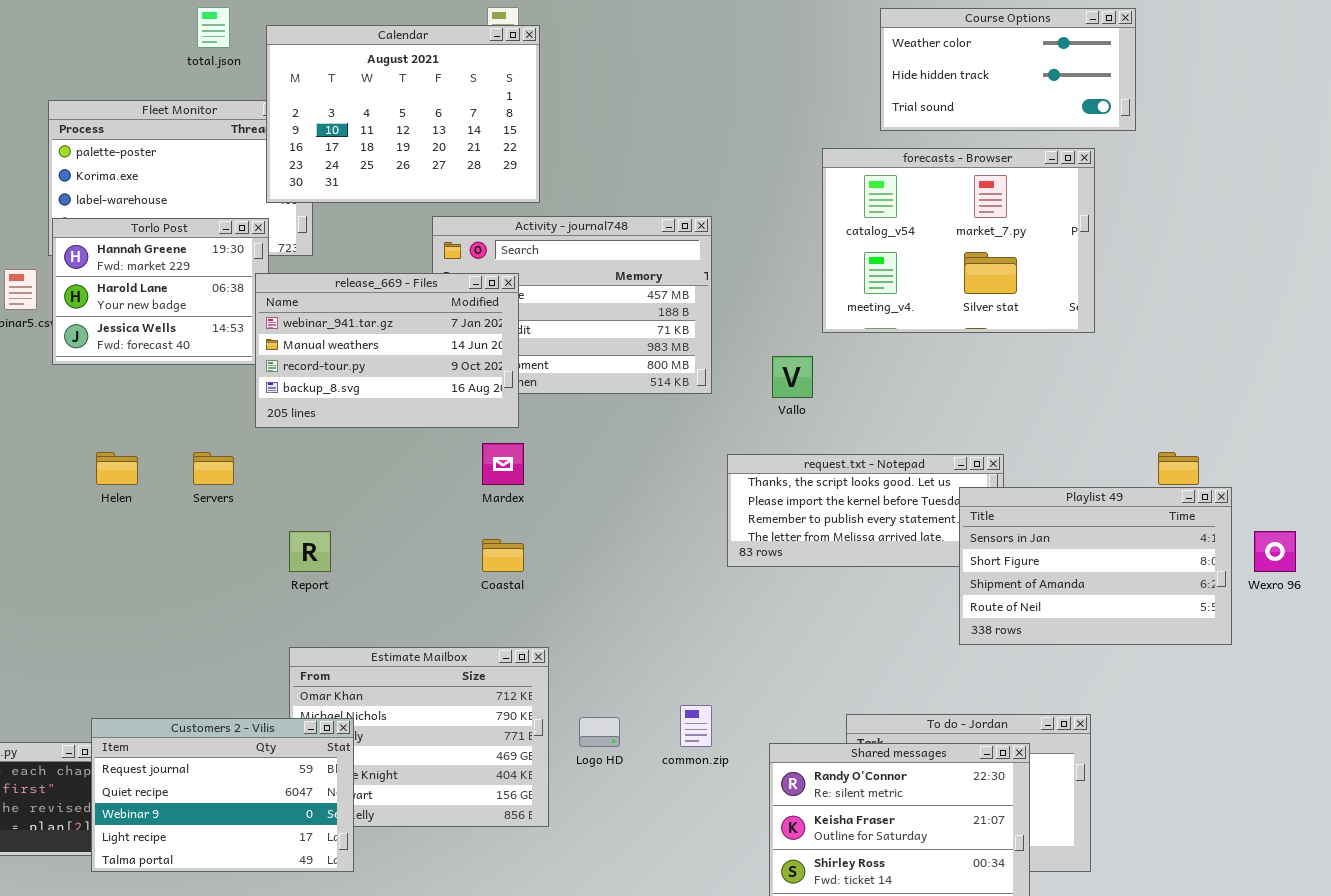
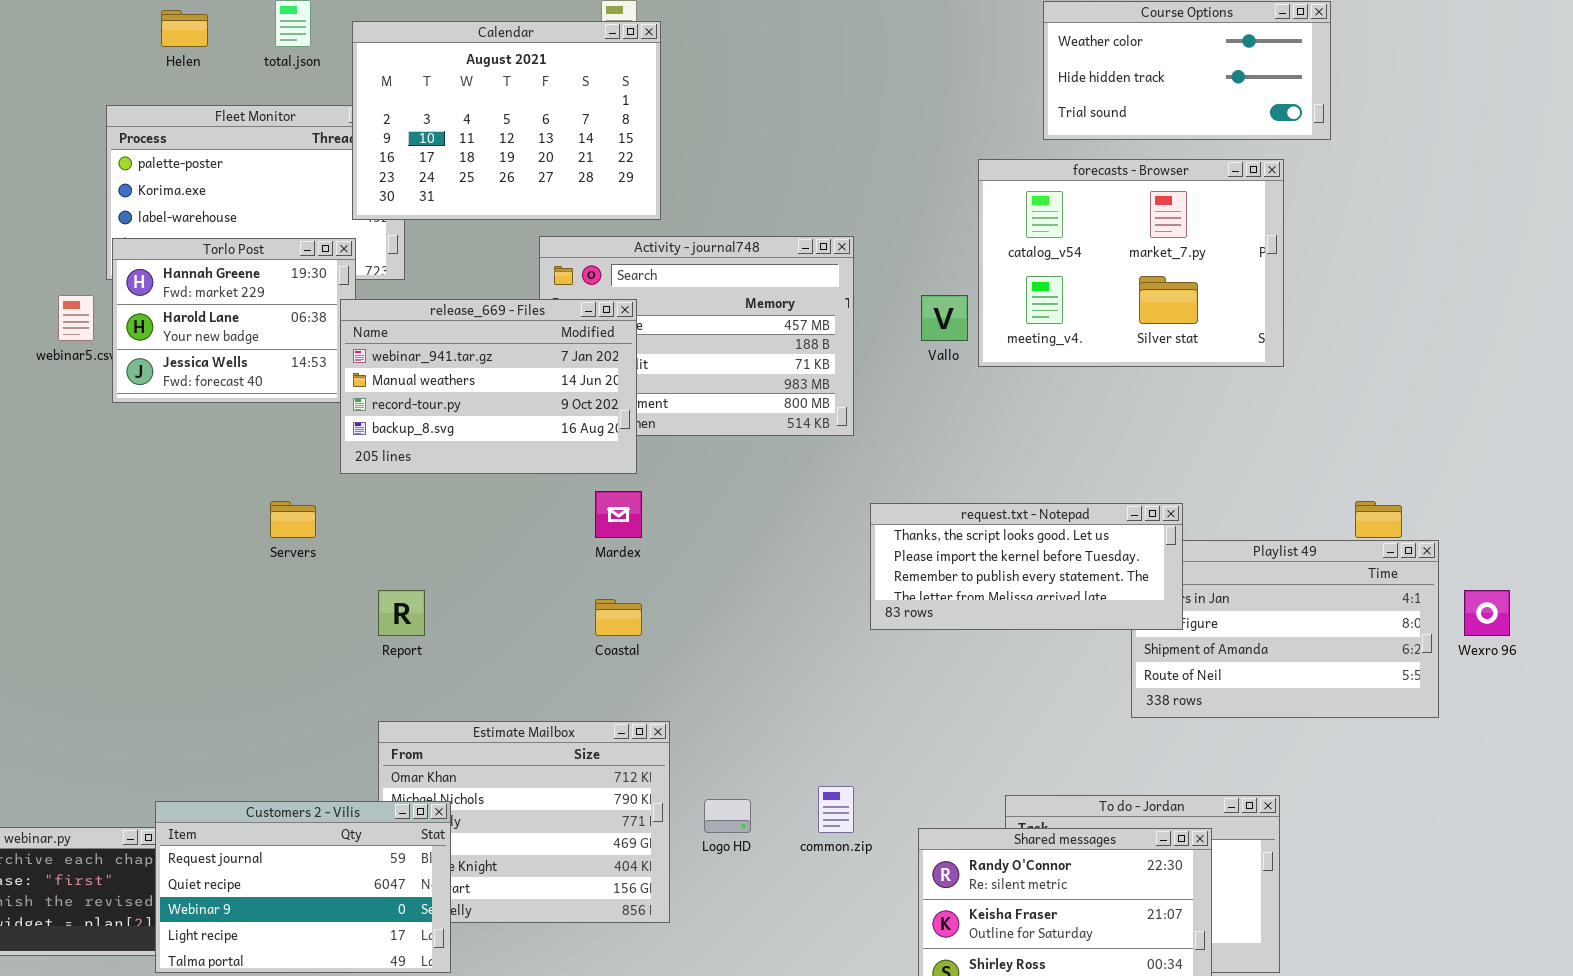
Vallo: [772,356,813,398] -> [921,295,968,341], moved
Helen: [96,452,138,485] -> [161,10,208,47], moved
request.txt - Notepad: [727,454,1004,567] -> [870,503,1183,630], raised

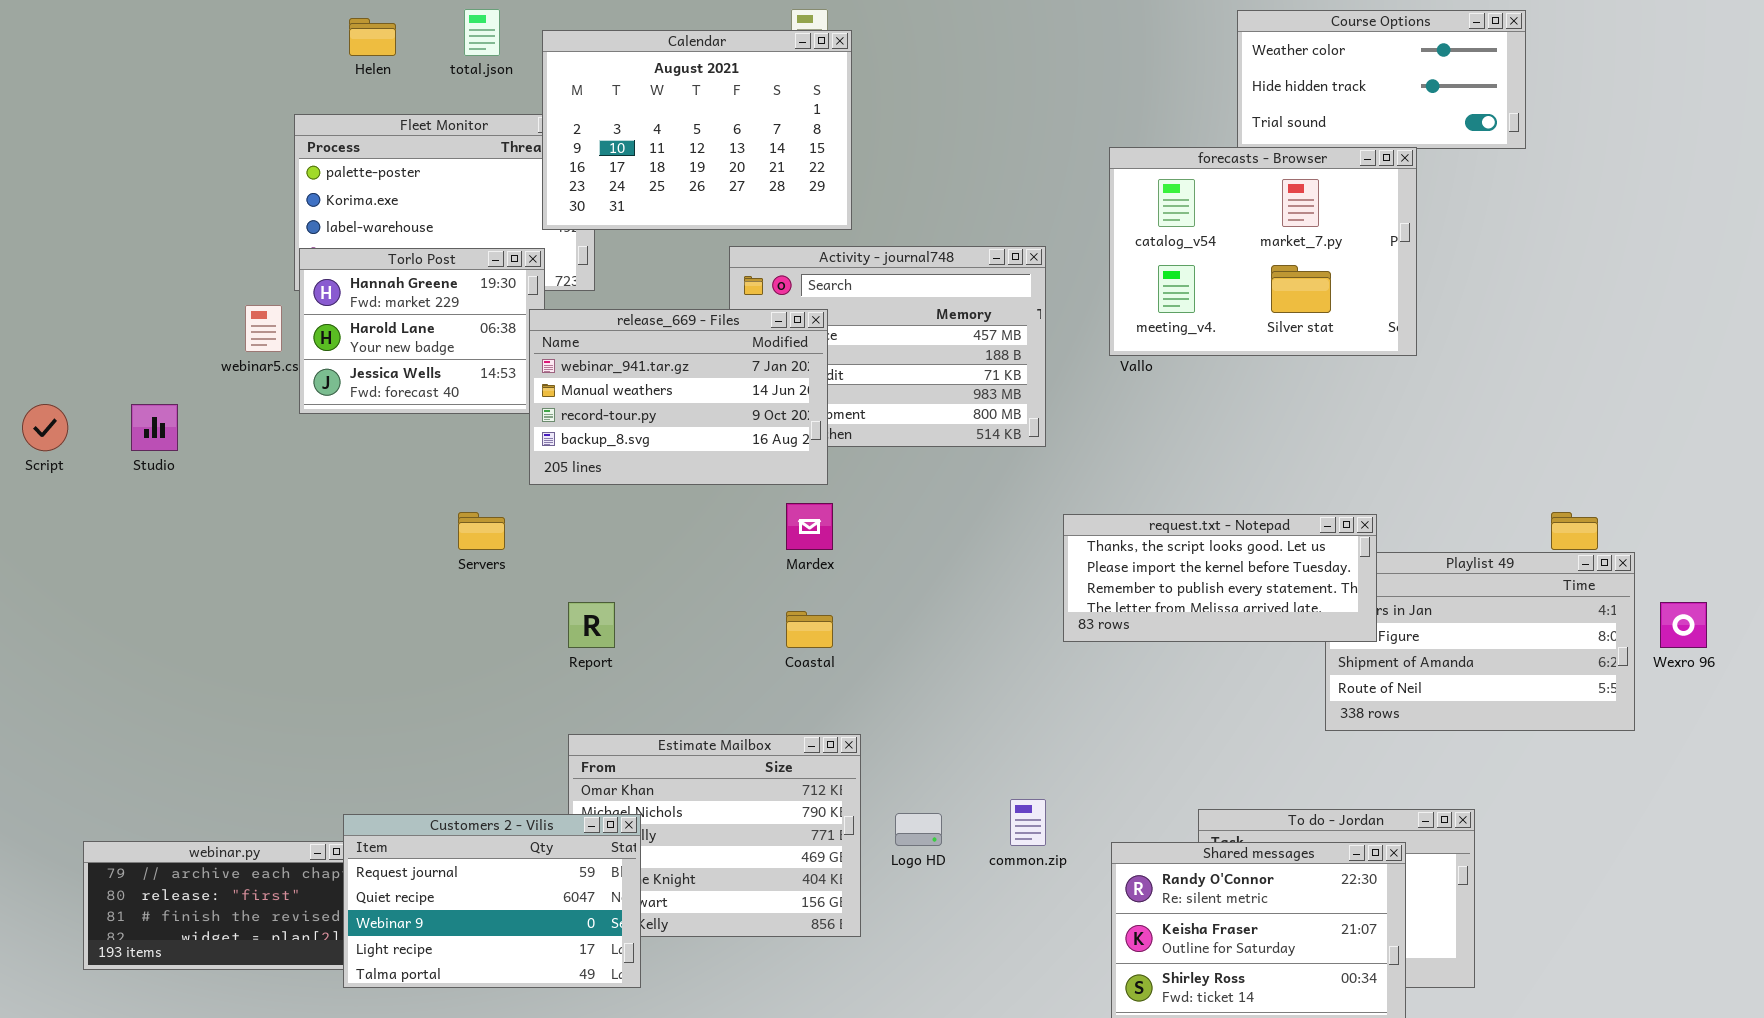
forecasts - Browser: [978,159,1284,367] -> [1109,147,1417,356], moved

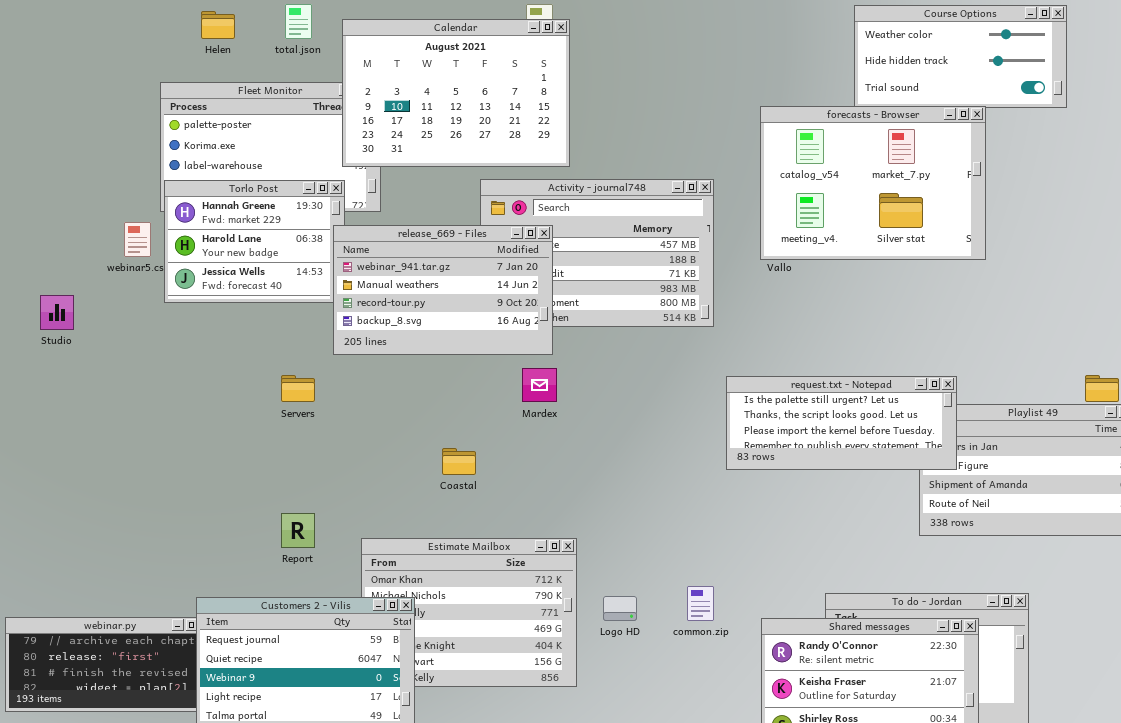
request.txt - Notepad: [1063,514,1377,642] -> [726,376,957,470], scrolled up 1 row
Report: [568,602,615,648] -> [281,513,315,548], moved
Coastal: [786,611,833,648] -> [442,448,476,475], moved

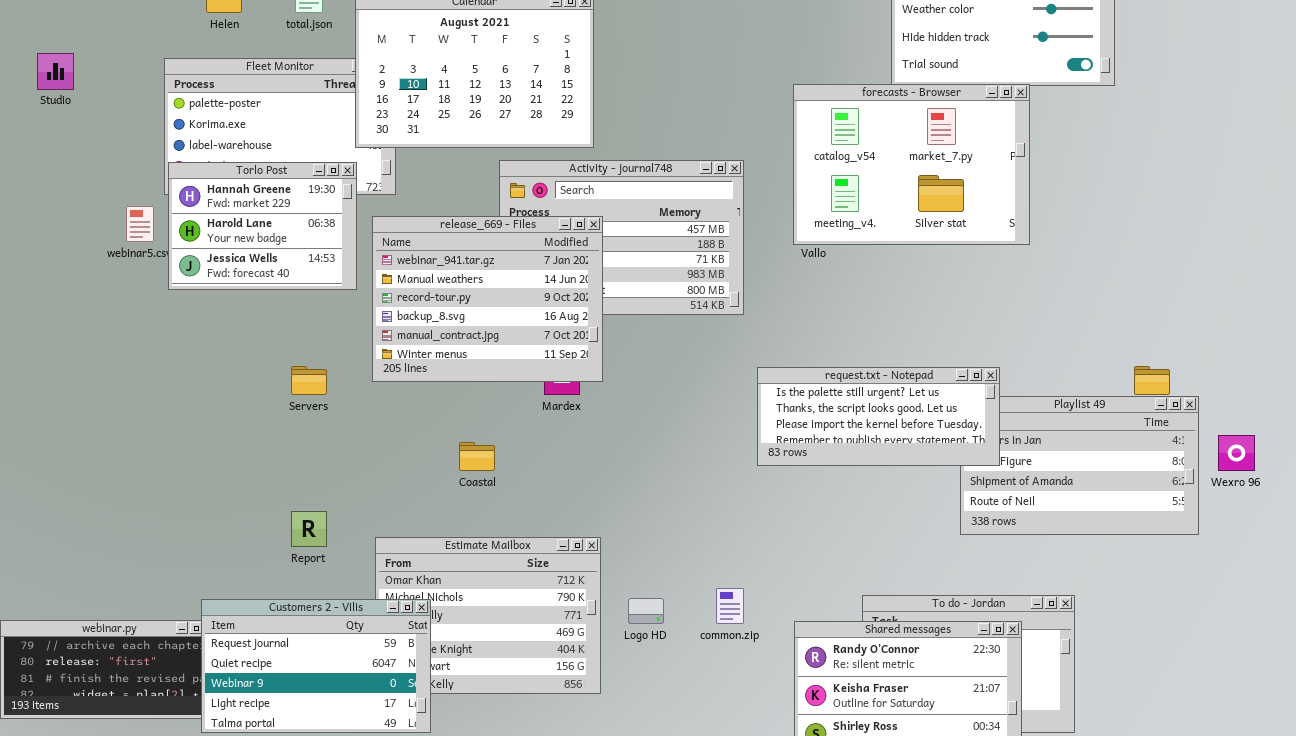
release_669 - Files: [333,225,553,355] -> [372,216,603,382], moved, resized
Studio: [40,295,74,330] -> [37,53,74,90], moved

